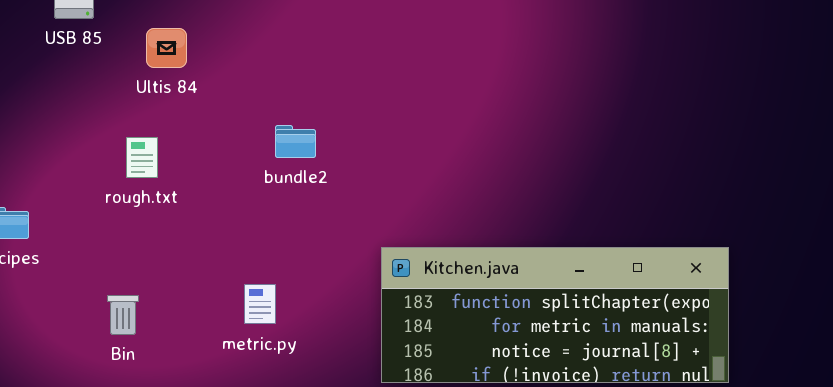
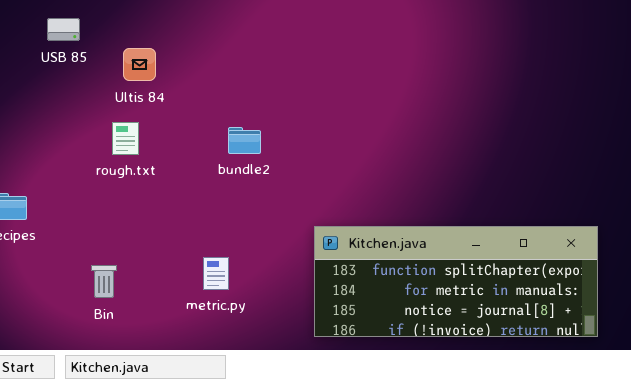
rough.txt: [126,137,158,178] -> [112,122,139,155], moved

